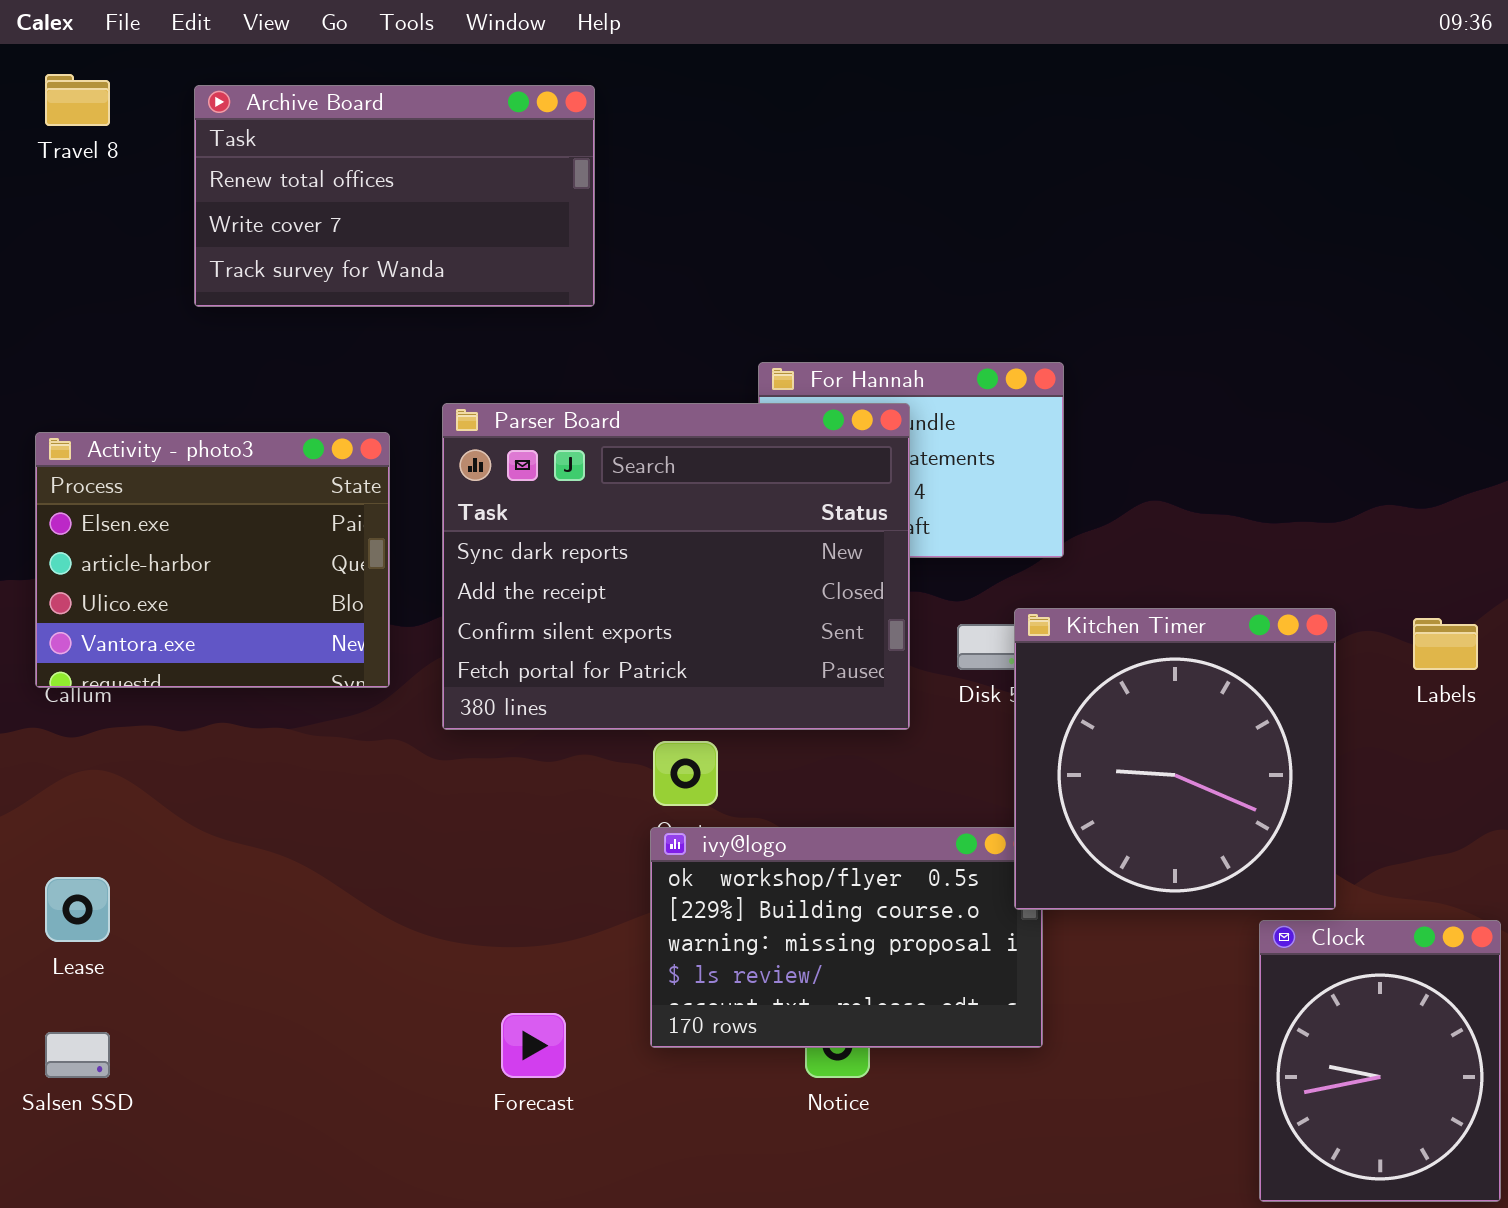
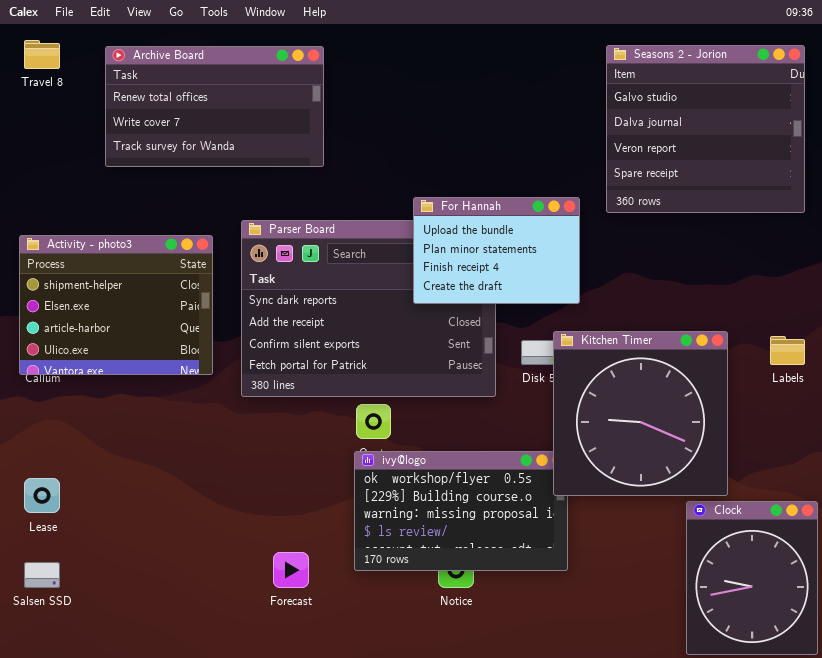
Seasons 2 - Jorion: none -> [606,45,805,213], opened
For Hannah: [758,362,1064,558] -> [413,197,580,304], raised
Activity - photo3: [35,432,390,688] -> [19,235,213,375], scrolled up 1 row

